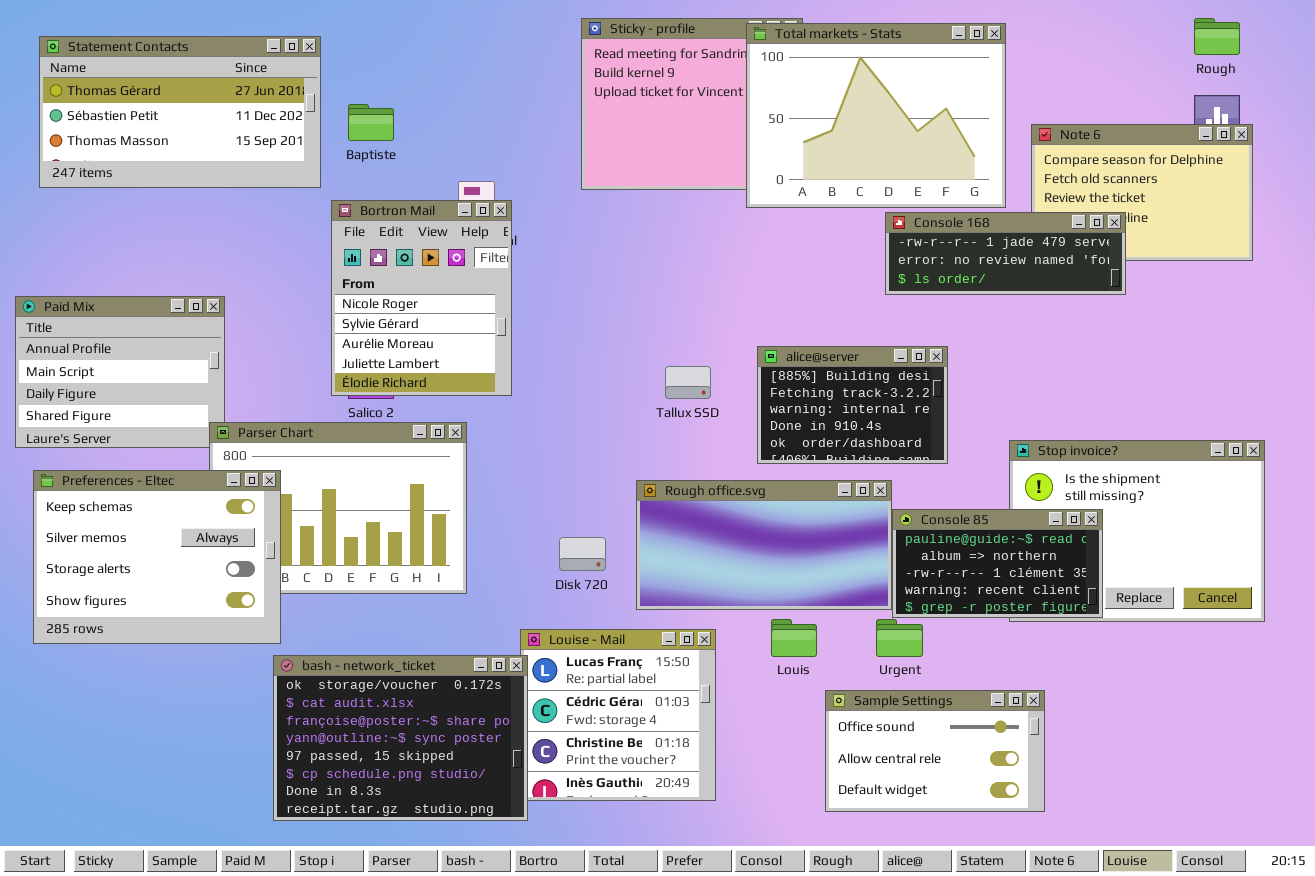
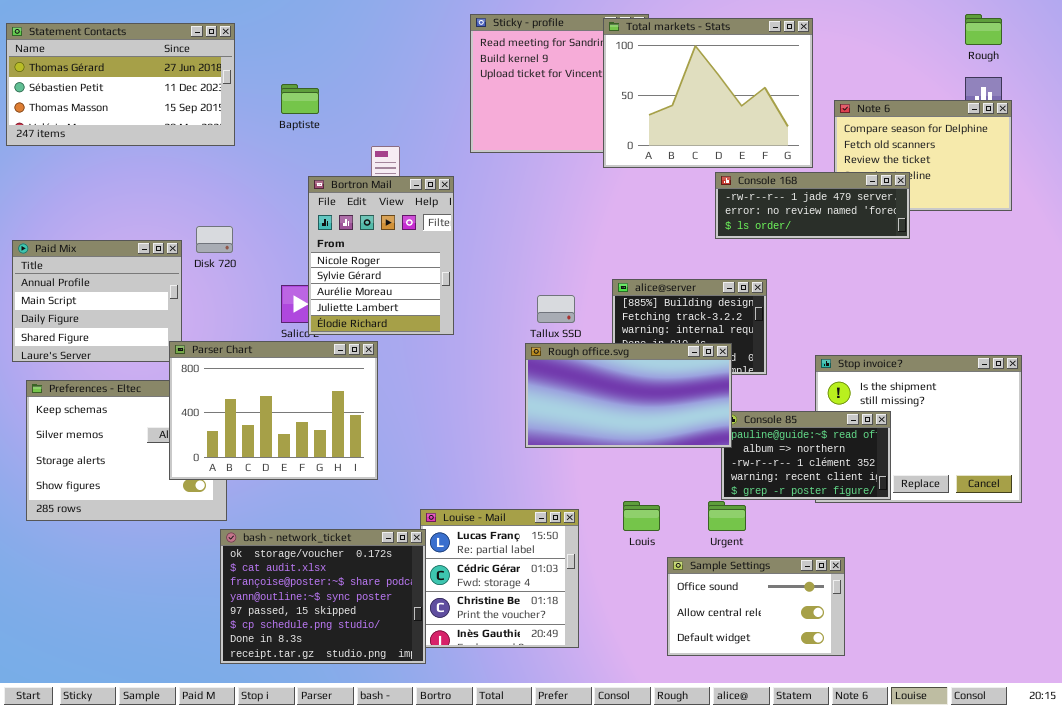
Statement Contacts: [39,36,321,188] -> [6,23,235,146], moved
Bortron Mail: [331,200,512,396] -> [308,176,454,335], moved
Parser Chart: [209,422,467,594] -> [169,341,378,480], raised
Rough office.svg: [636,480,892,610] -> [525,343,732,448], moved
Disk 720: [559,537,606,571] -> [196,226,233,253], moved

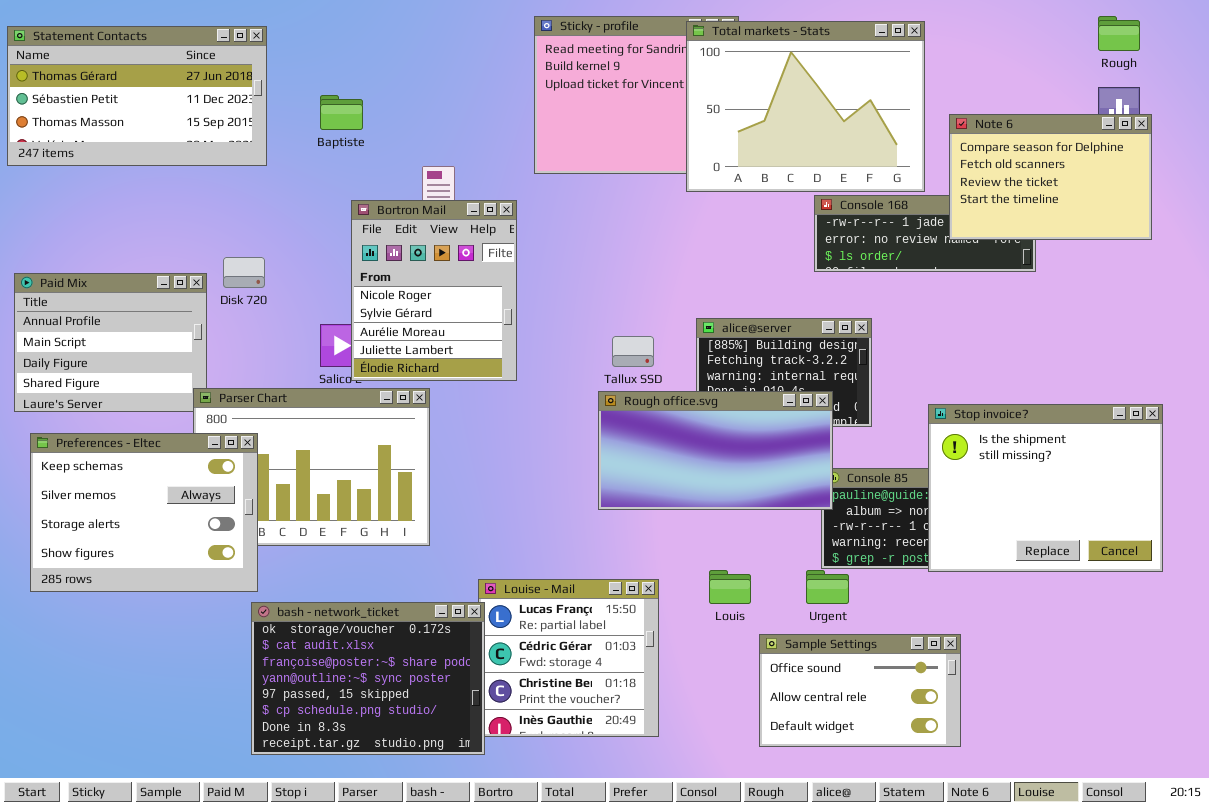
Note 6: [834,100,1012,211] -> [949,114,1152,240], raised
Stop invoice?: [815,355,1022,503] -> [928,404,1163,572], raised
Preferences - Eltec: [26,380,227,521] -> [30,433,258,592], raised

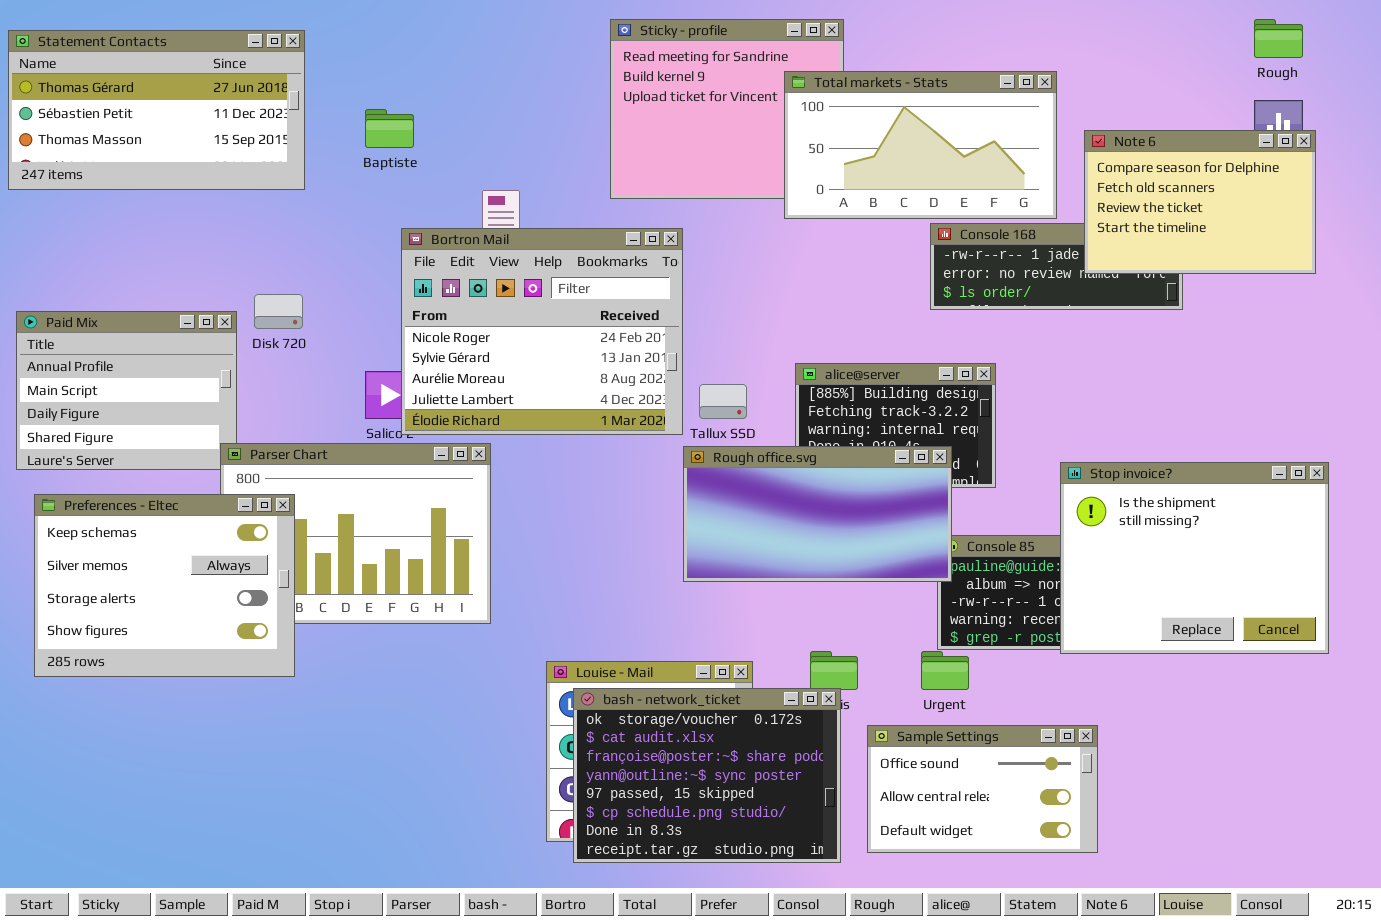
Total markets - Stats: [686,21,925,192] -> [784,71,1057,219], resized
Bortron Mail: [351,200,517,381] -> [401,228,683,435], resized
bash - network_ticket: [251,602,485,755] -> [573,688,841,863], moved

